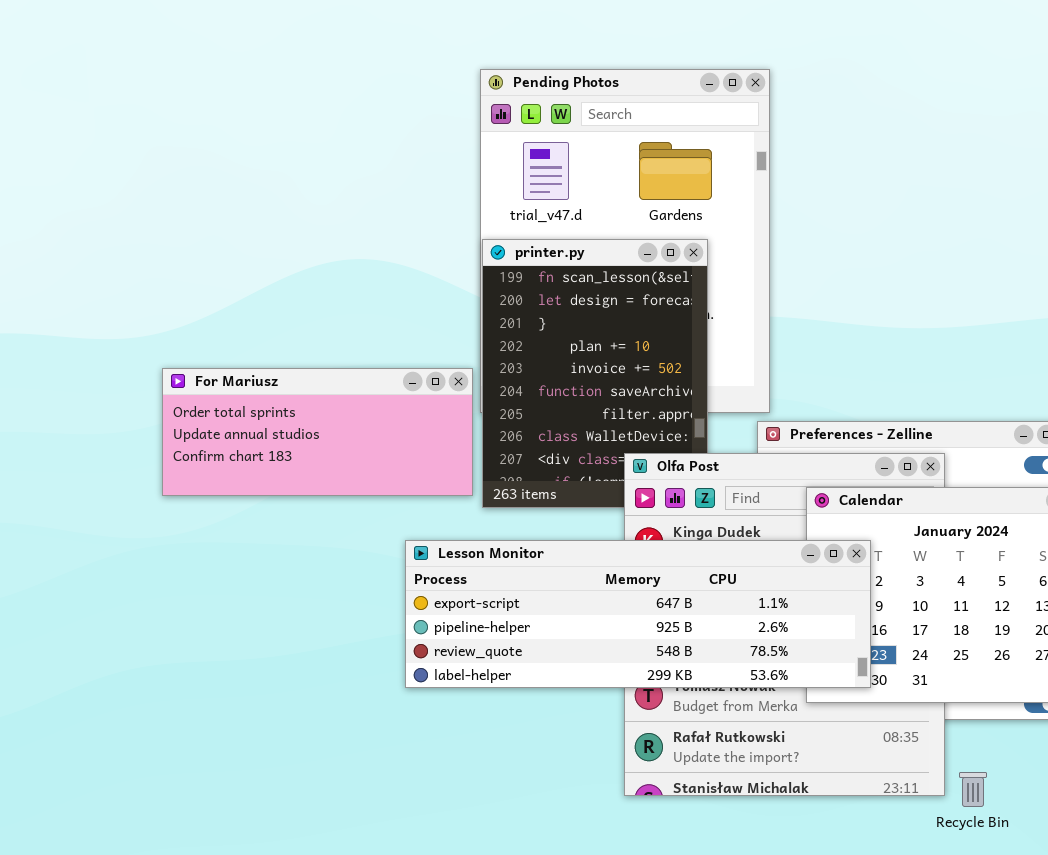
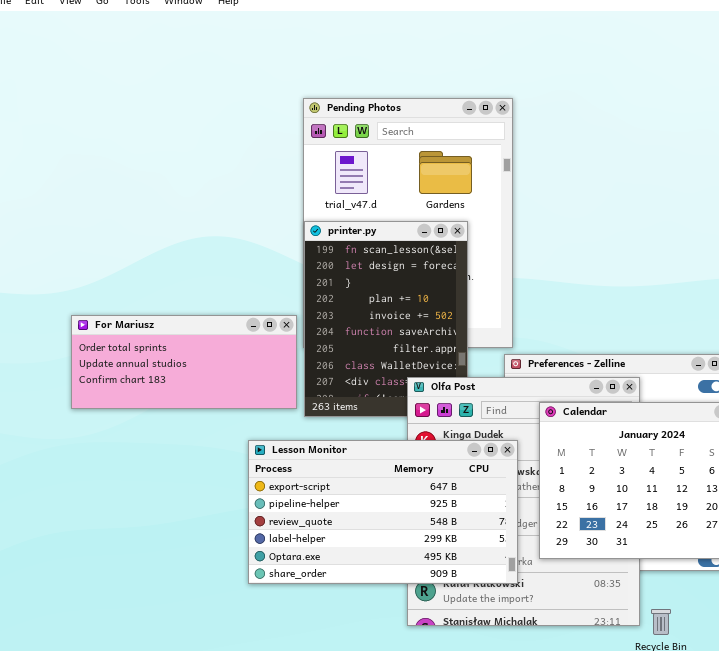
Lesson Monitor: [405,540,871,688] -> [248,440,518,584], resized

